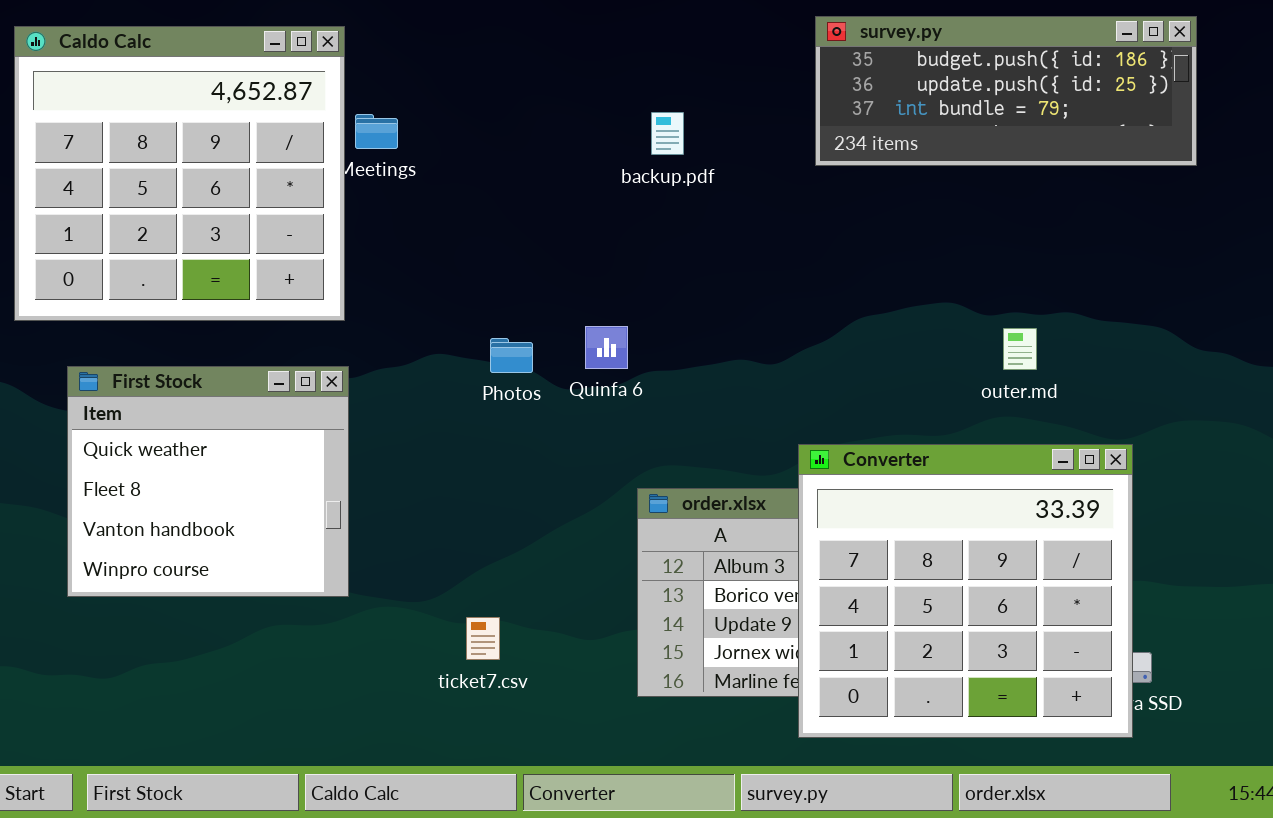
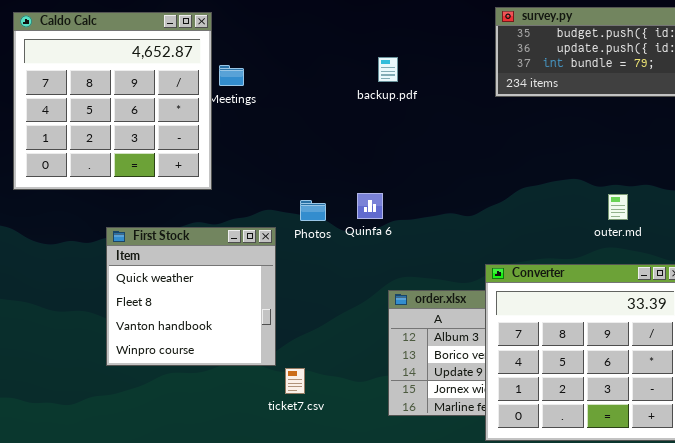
backup.pdf: [651,112,684,155] -> [378,57,398,82], moved
First Stock: [67,366,349,597] -> [106,227,276,366], moved

